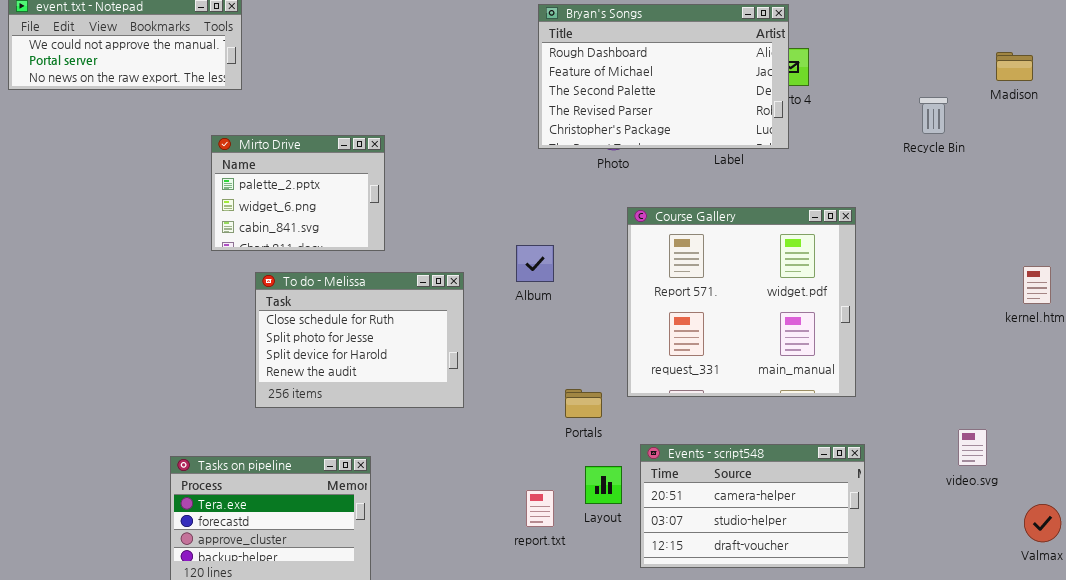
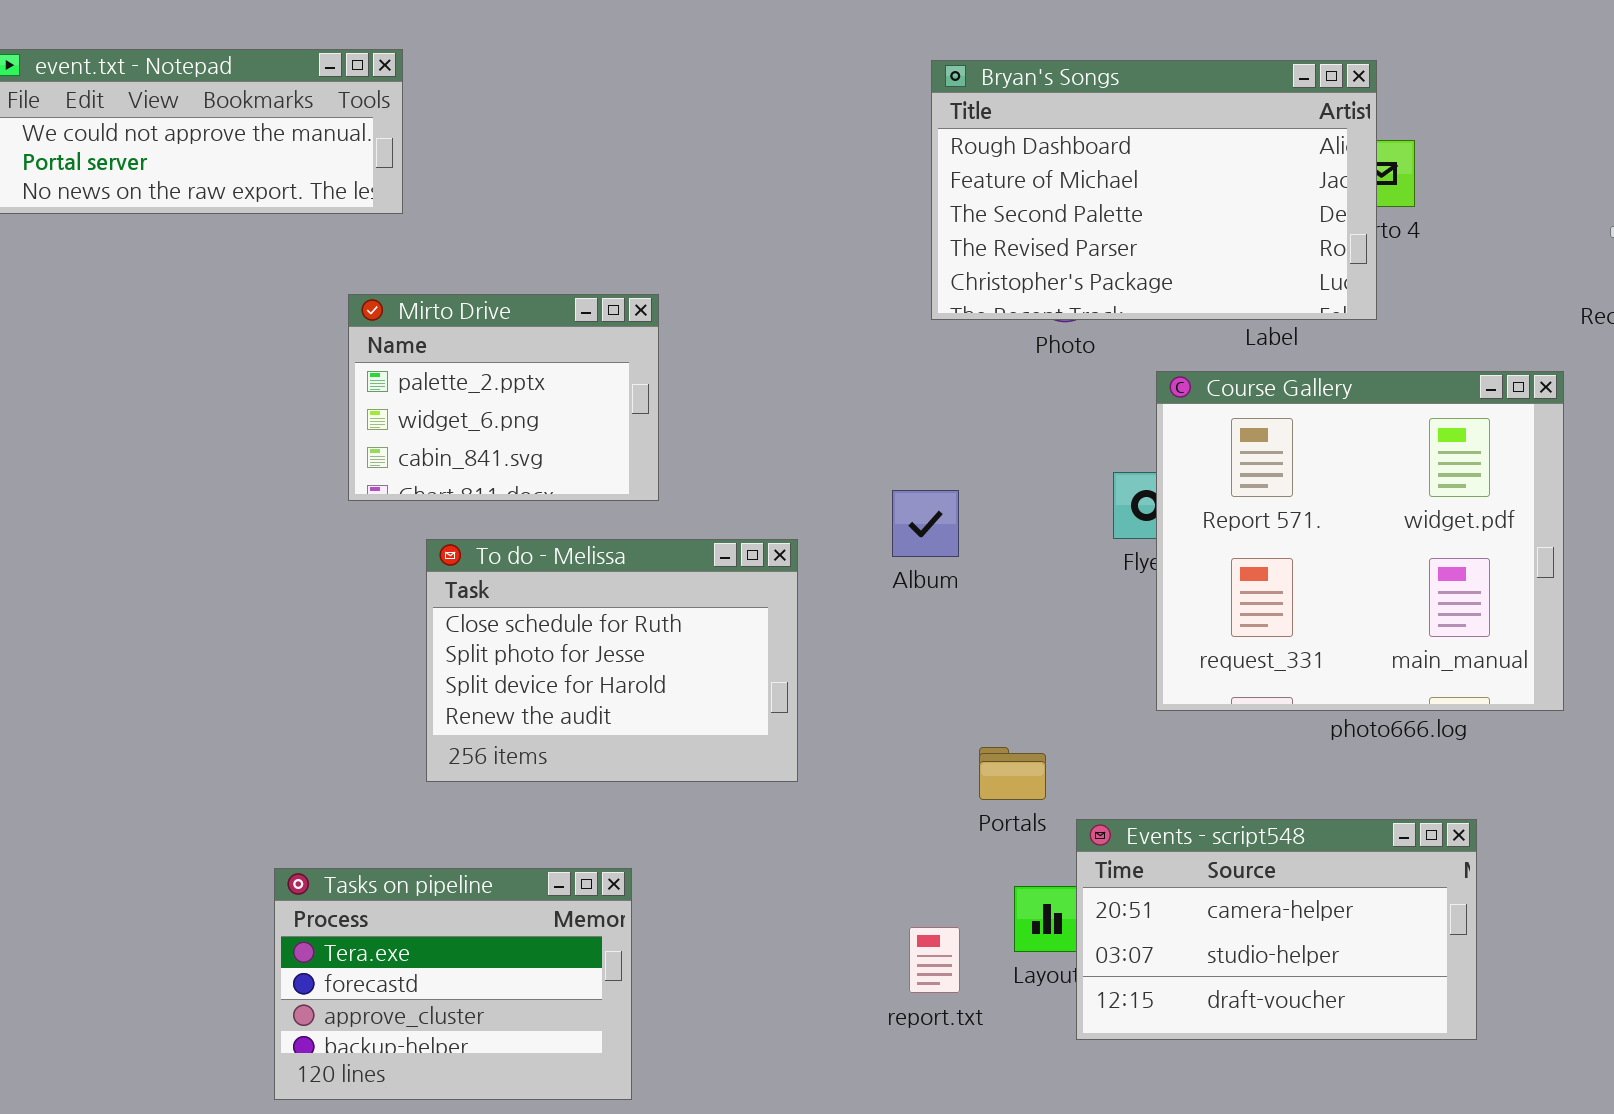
Course Gallery: [627,207,856,397] -> [1156,371,1564,711], moved
Events - script548: [640,444,865,568] -> [1076,819,1477,1040], moved

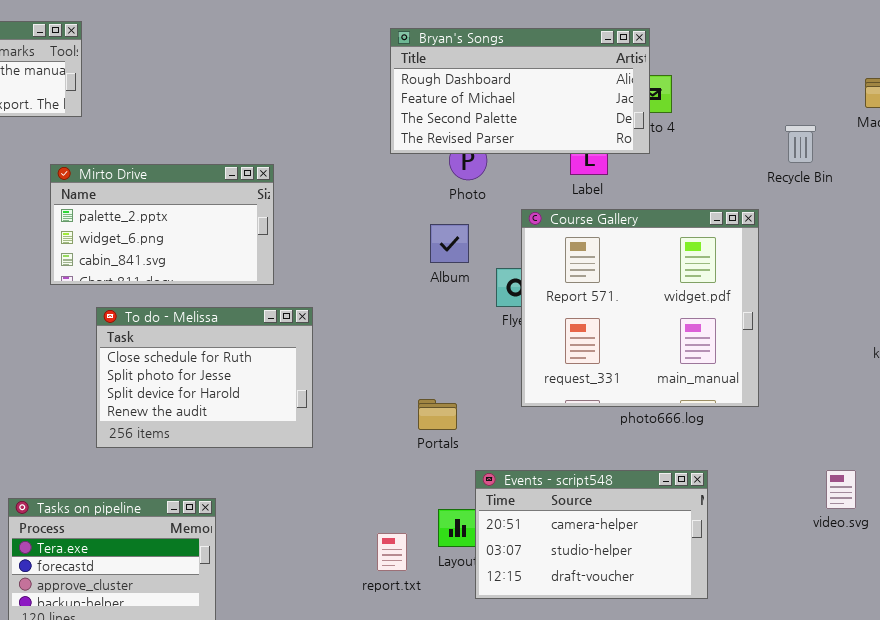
Bryan's Songs: [931,60,1377,320] -> [390,28,650,154], resized
Mirto Drive: [348,294,659,501] -> [50,164,274,285], resized
Album: [892,490,959,557] -> [430,224,469,263], moved
Portals: [979,747,1046,800] -> [418,399,457,430], moved

